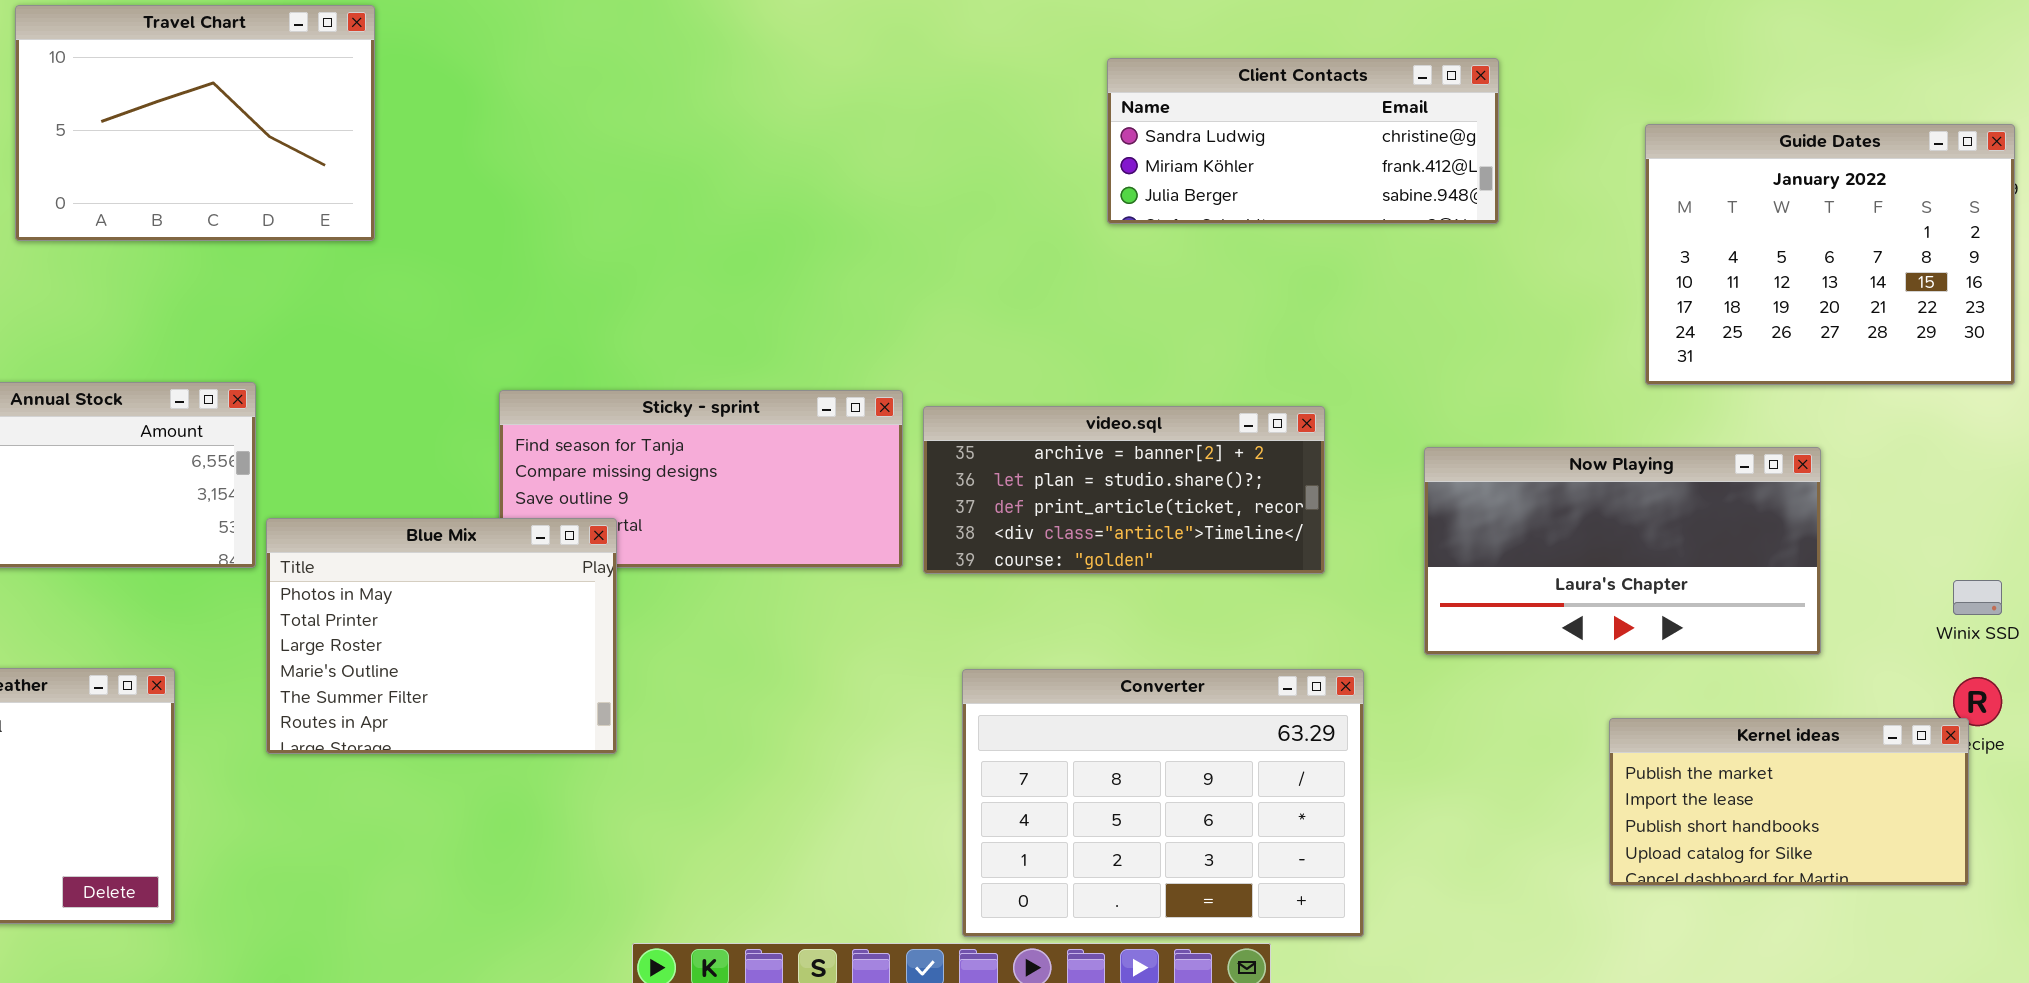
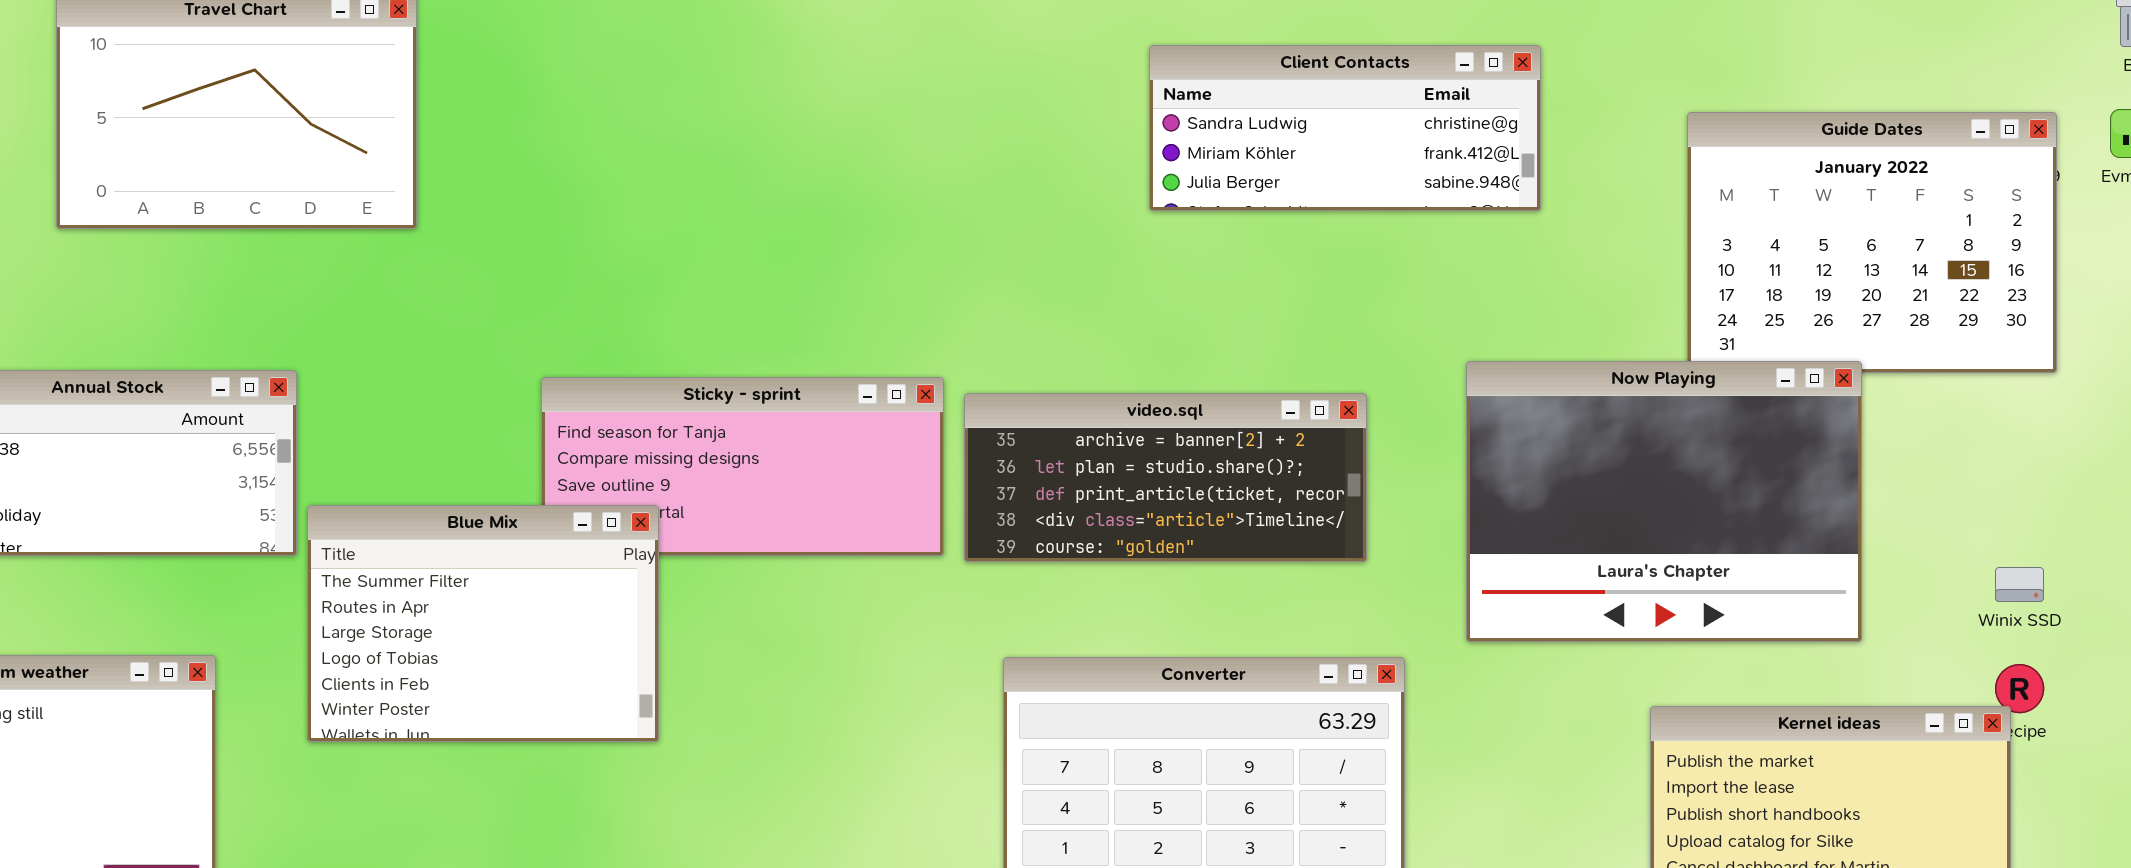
Now Playing: [1424,447,1821,655] -> [1466,361,1862,642], resized
Blue Mix: [266,518,617,754] -> [307,505,659,742], scrolled down 4 rows

